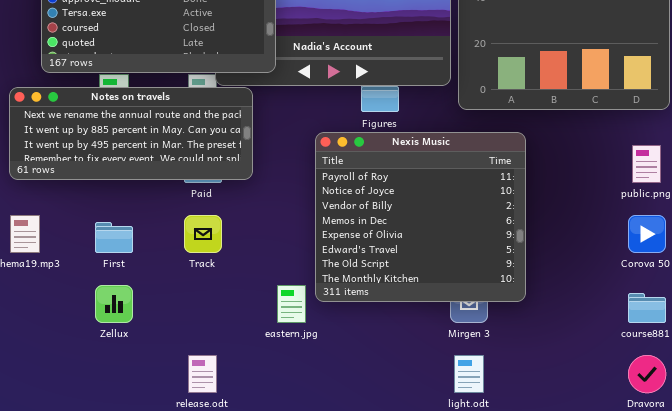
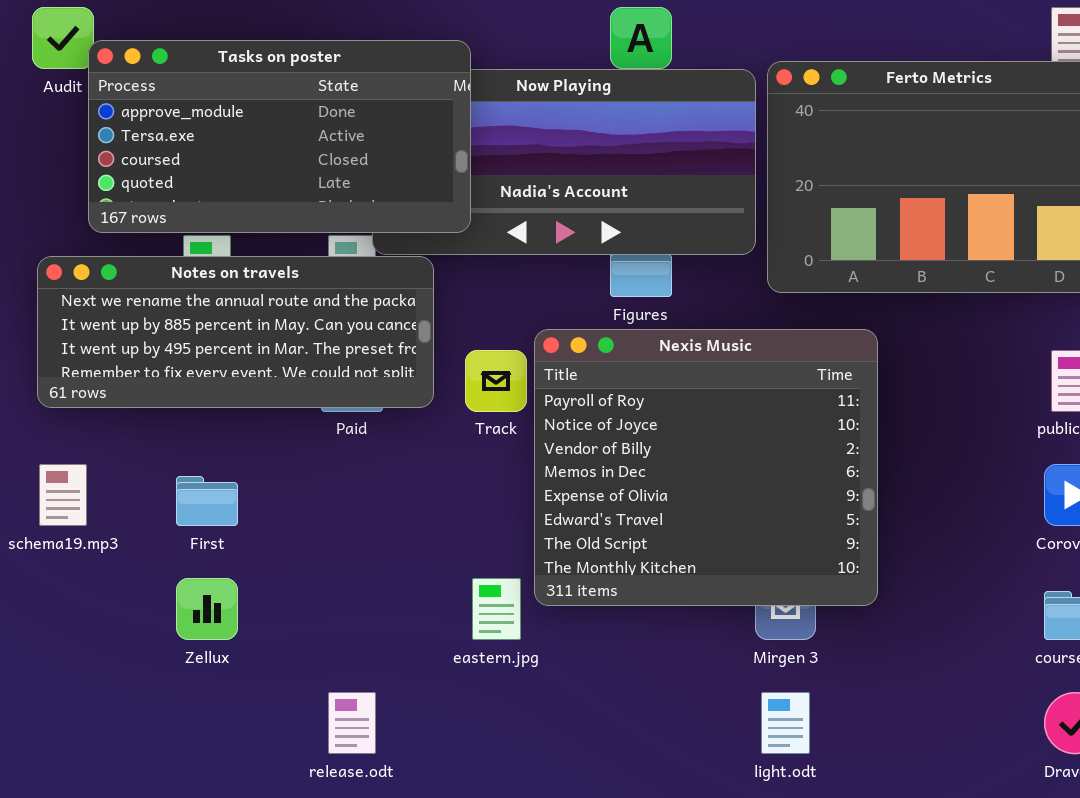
Track: [184,215,222,253] -> [465,350,527,412], moved

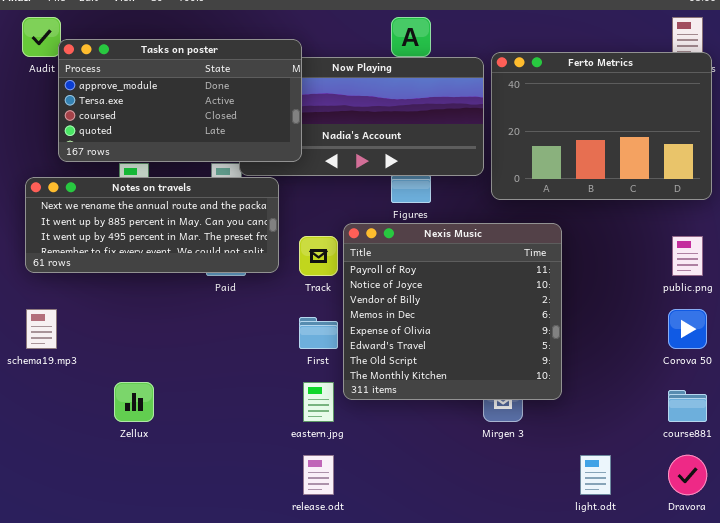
First: [176,476,238,526] -> [299,317,338,349], moved
release.odt: [328,692,376,754] -> [303,455,334,495], moved
light.odt: [761,692,810,754] -> [580,455,611,495], moved

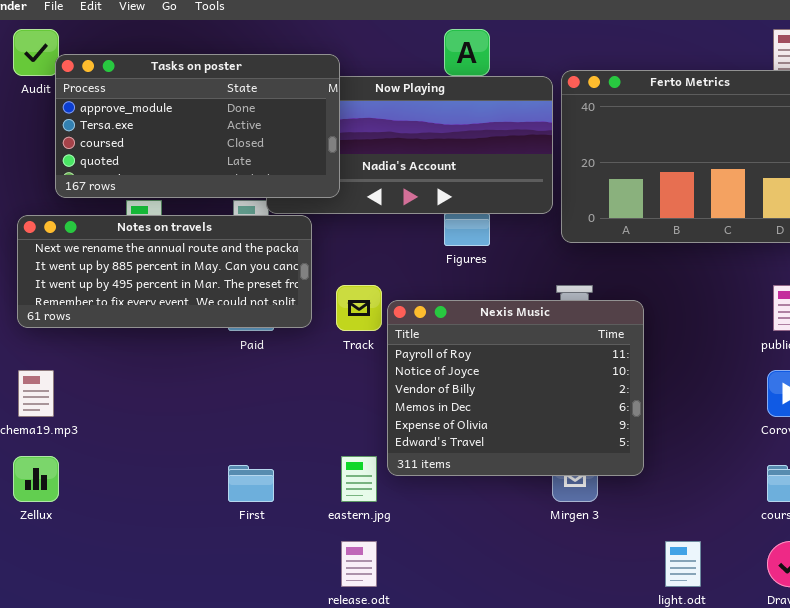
Nexis Music: [343,223,562,400] -> [387,300,644,476], resized
First: [299,317,338,349] -> [228,465,274,502], moved
Zellux: [114,382,154,422] -> [13,456,59,502], moved

